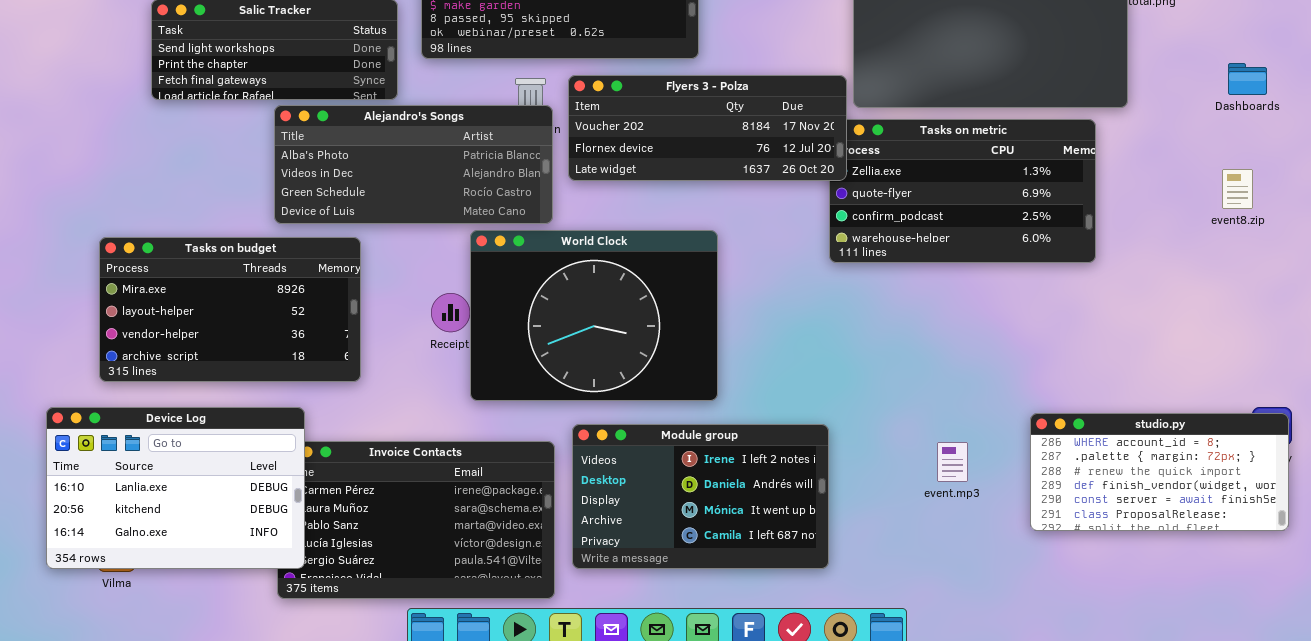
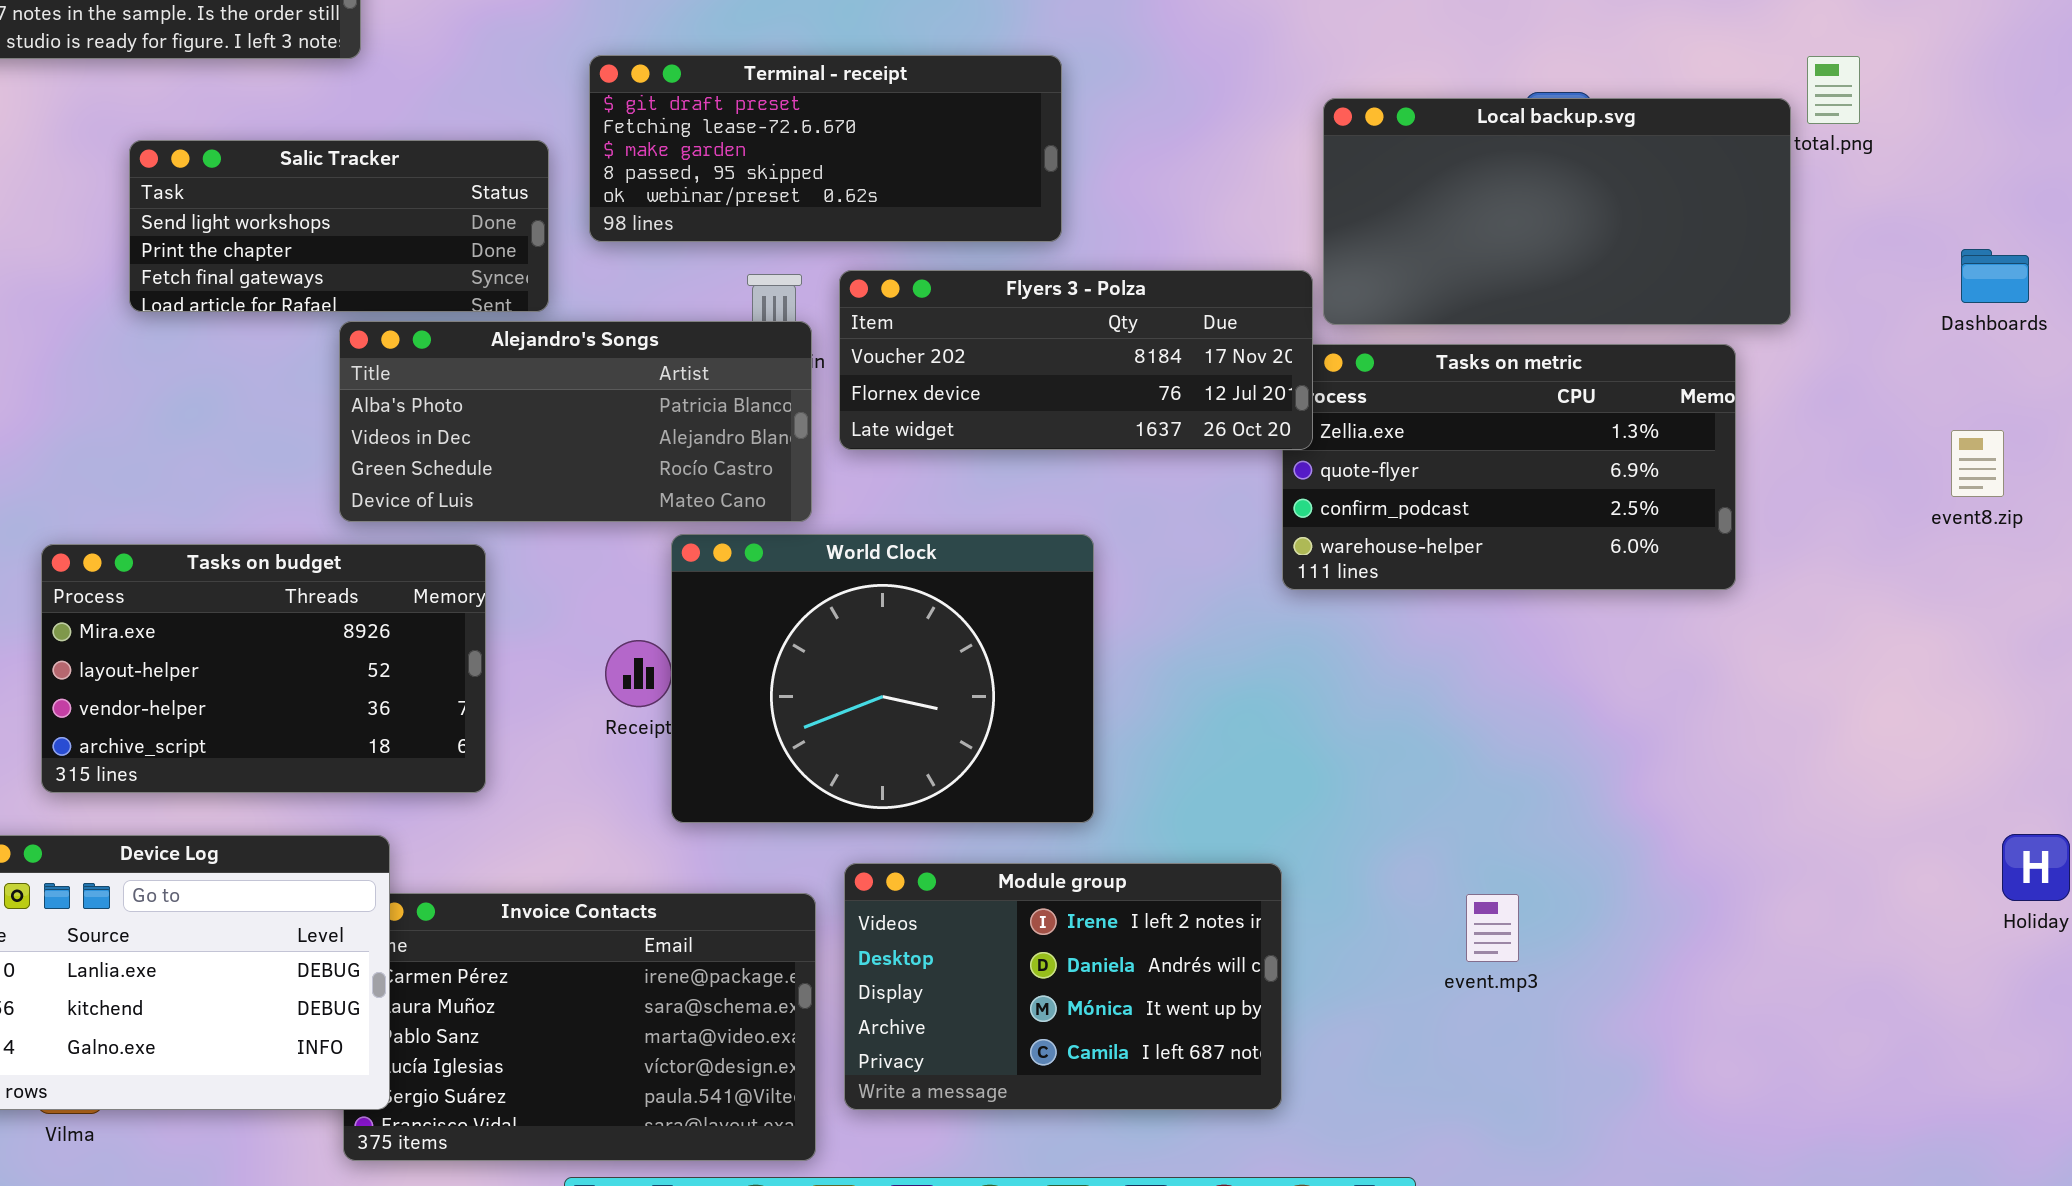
studio.py: [1030,413,1289,531] -> none, closed

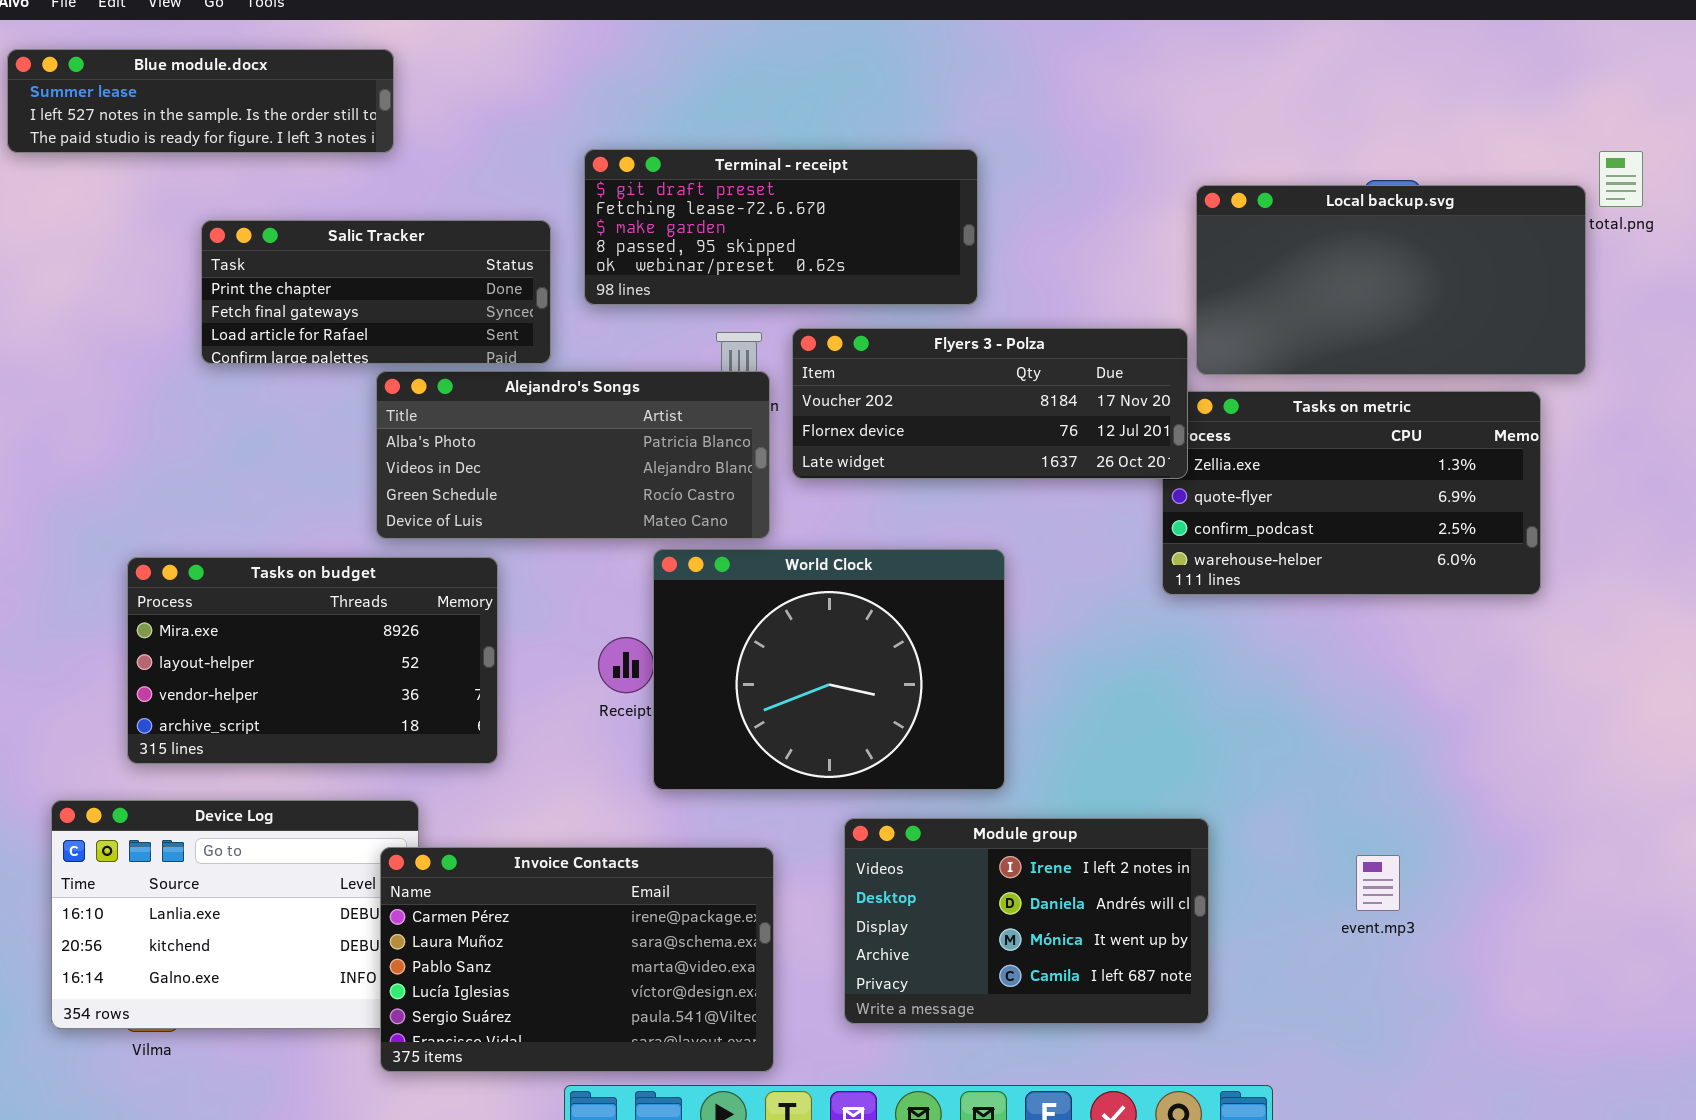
Salic Tracker: [129,140,549,312] -> [201,220,551,364], scrolled down 1 row
Module group: [844,863,1282,1110] -> [844,818,1209,1024], moved
Invoice Contacts: [343,893,816,1161] -> [380,847,774,1072], raised
event.mp3: [1466,894,1519,962] -> [1356,855,1400,911], moved

